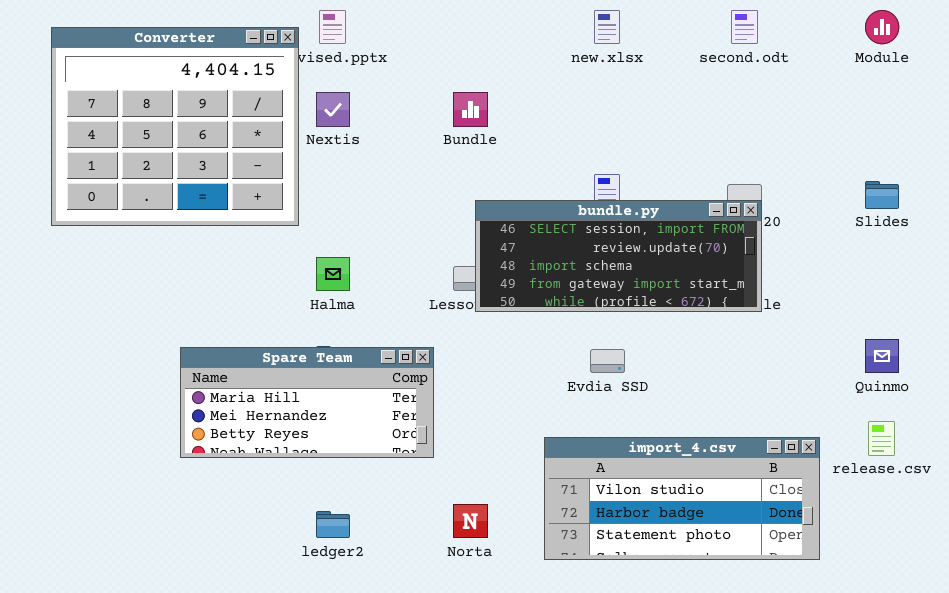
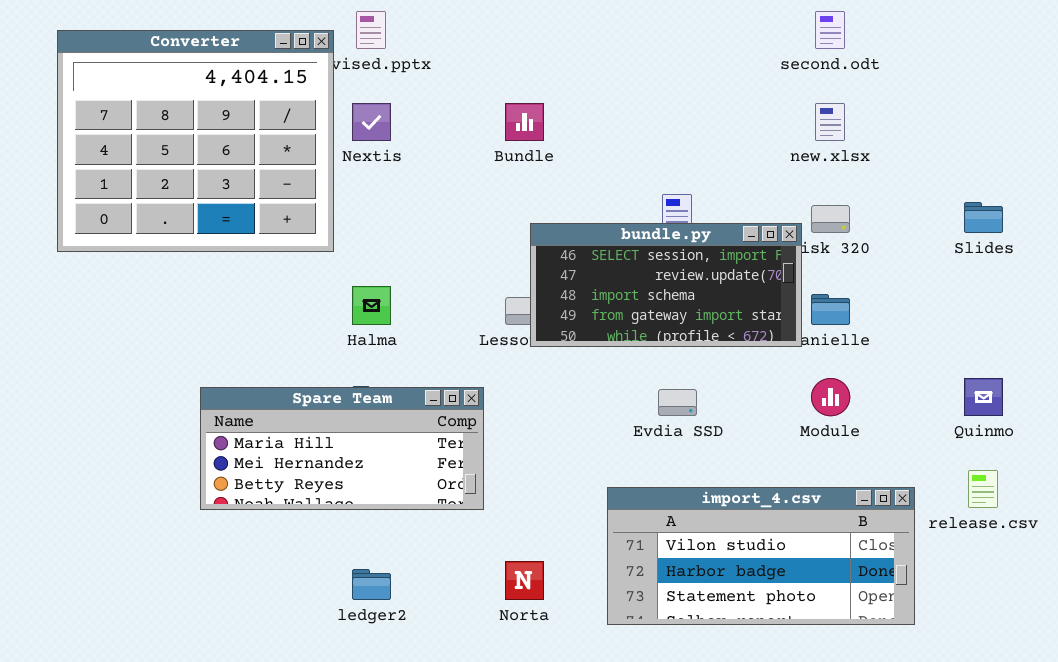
new.xlsx: [594,10,620,44] -> [815,103,845,141], moved
Module: [865,10,899,44] -> [811,378,850,416], moved
bundle.py: [475,200,762,312] -> [530,223,802,347], resized

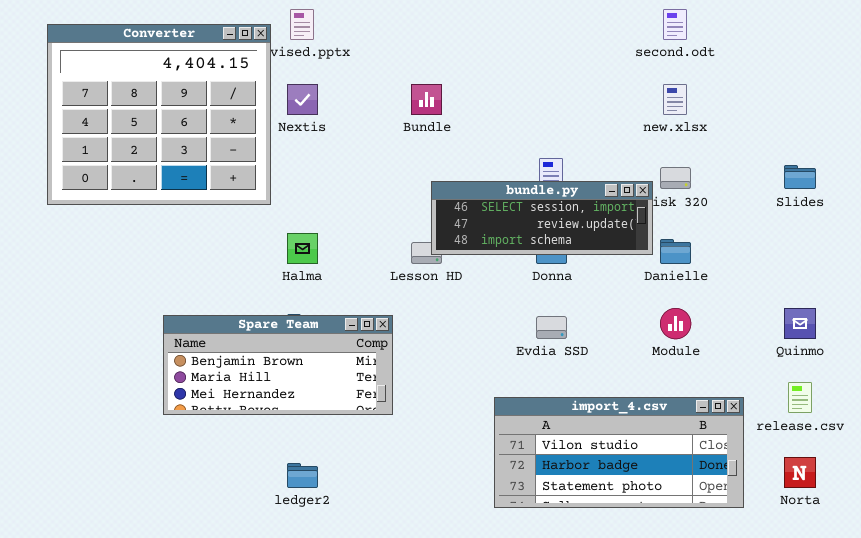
bundle.py: [530,223,802,347] -> [431,181,653,255], resized
Spare Team: [200,387,484,510] -> [163,315,393,415], scrolled up 1 row
Norta: [505,561,544,600] -> [784,457,816,488], moved

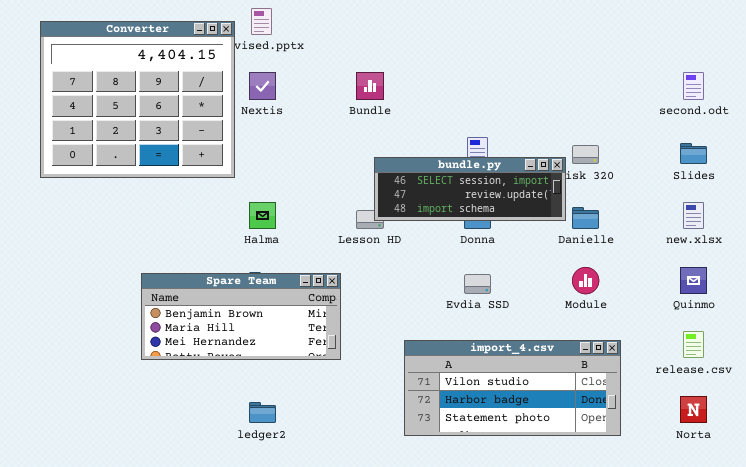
second.odt: [663,9,687,40] -> [683,72,704,100], moved
new.xlsx: [663,84,687,115] -> [683,202,704,229], moved
import_4.csv: [494,397,744,508] -> [404,340,621,436], moved

